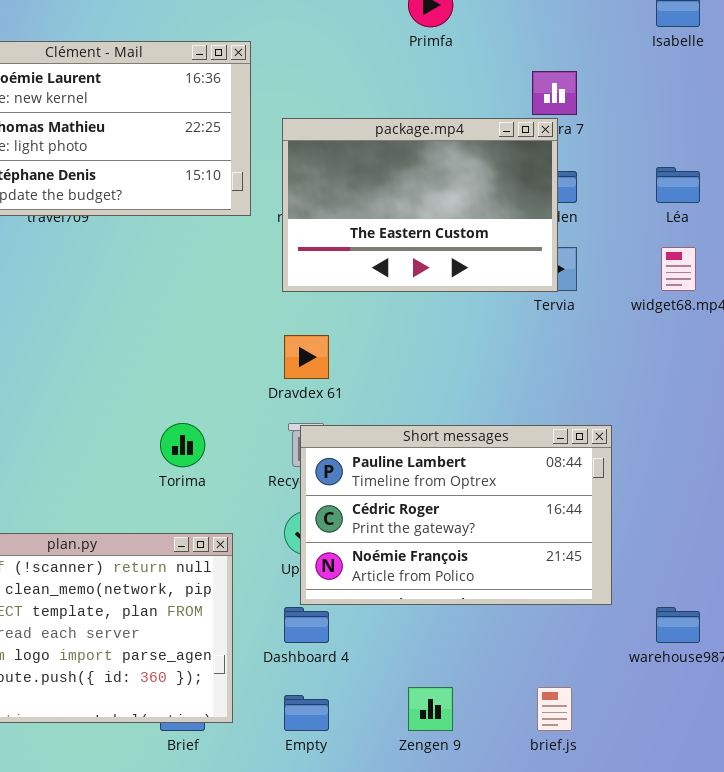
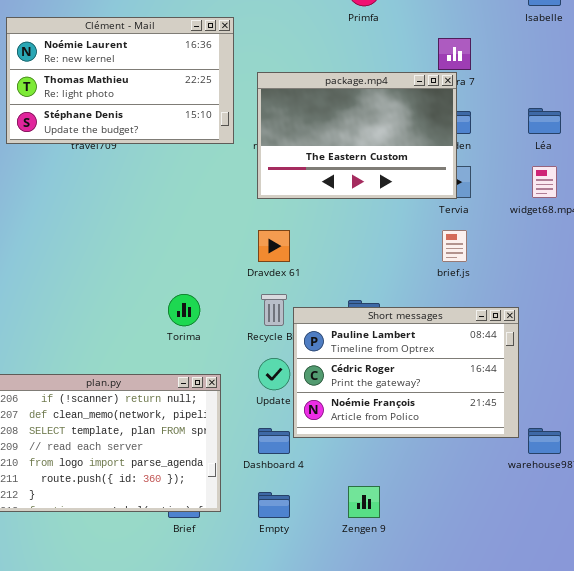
Short messages: [300,425,612,605] -> [293,307,519,438], moved
brief.js: [537,687,572,731] -> [442,230,467,262], moved

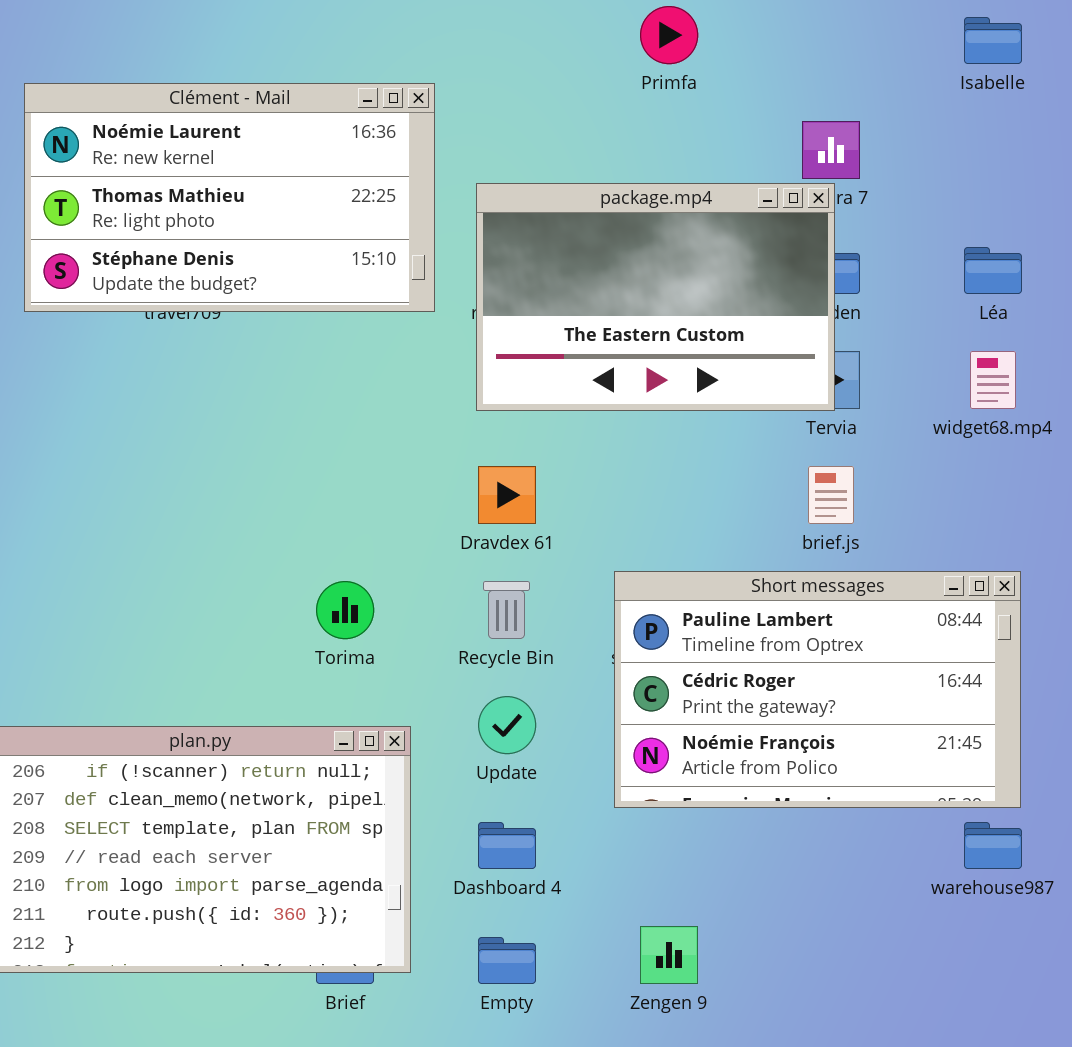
Short messages: [293,307,519,438] -> [614,571,1021,808], moved

